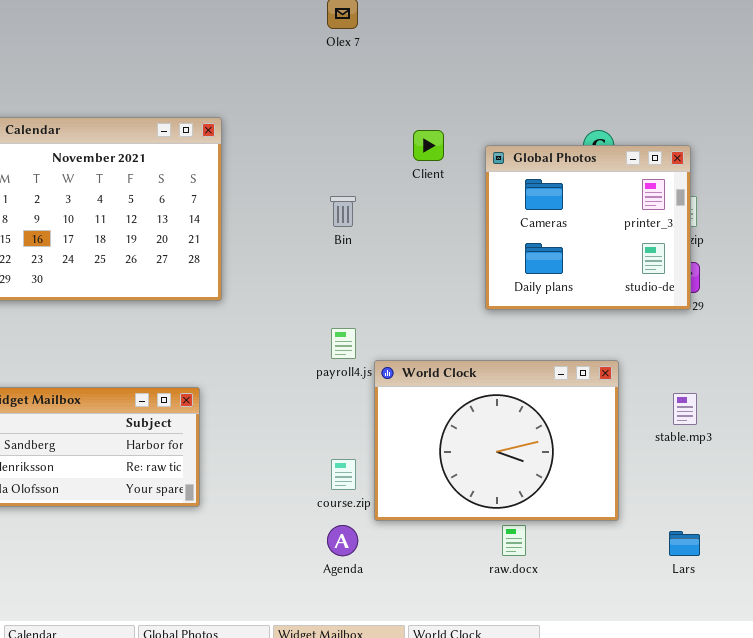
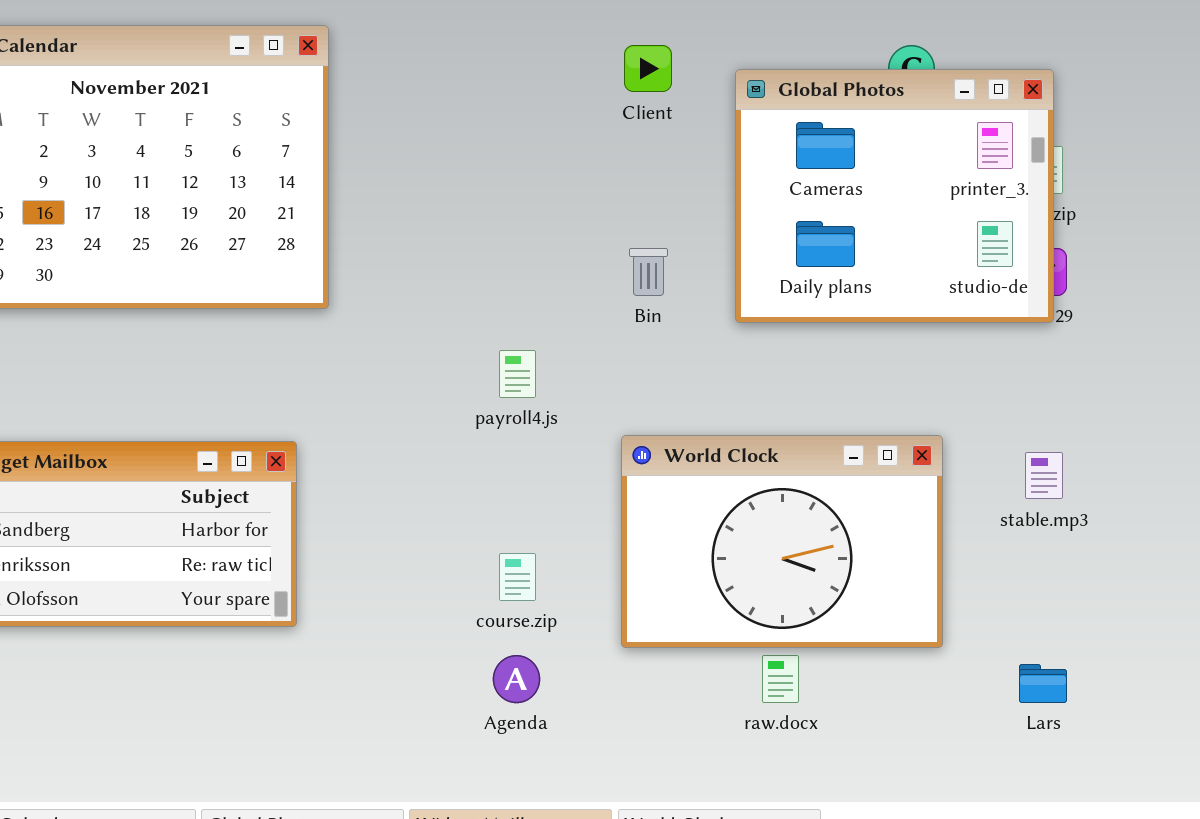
Bin: [330,196,356,227] -> [629,248,668,296], moved
World Clock: [374,360,619,521] -> [621,435,943,648], resized

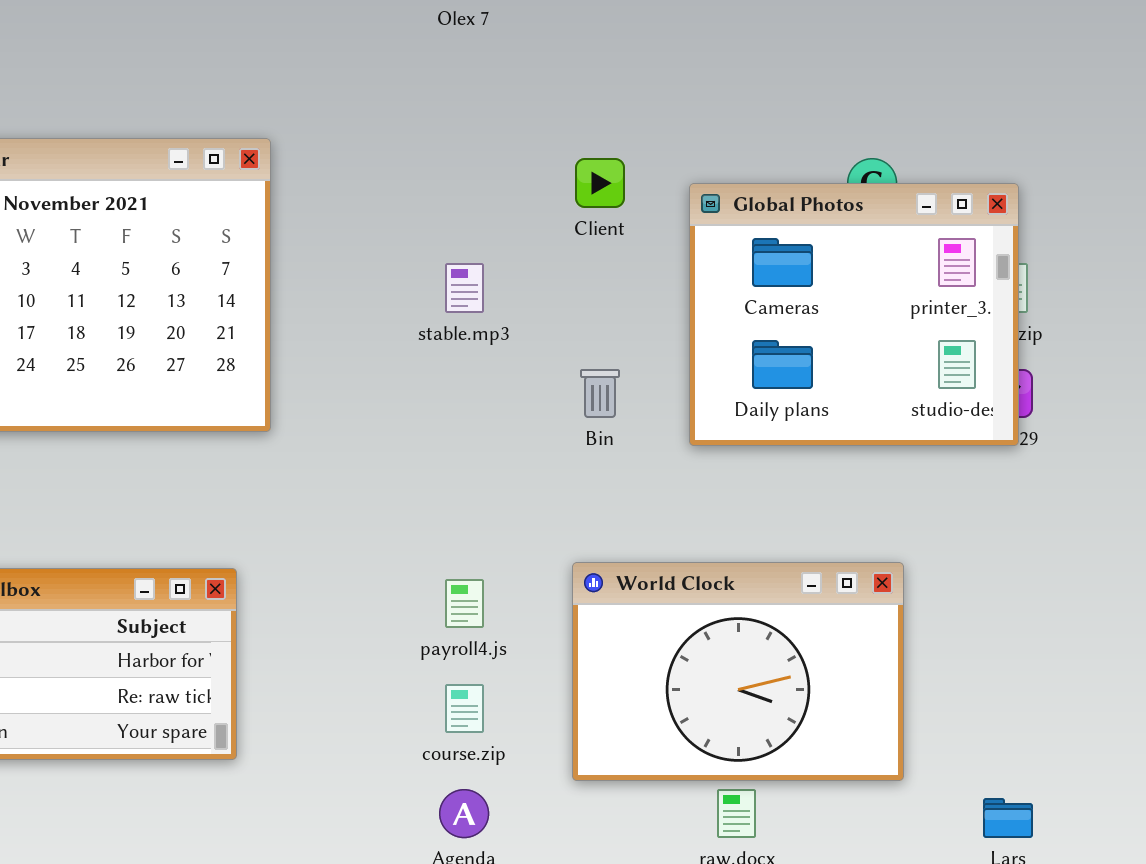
payroll4.js: [499,350,536,398] -> [445,579,484,628], moved
stable.mp3: [1025,452,1063,499] -> [445,263,484,313], moved

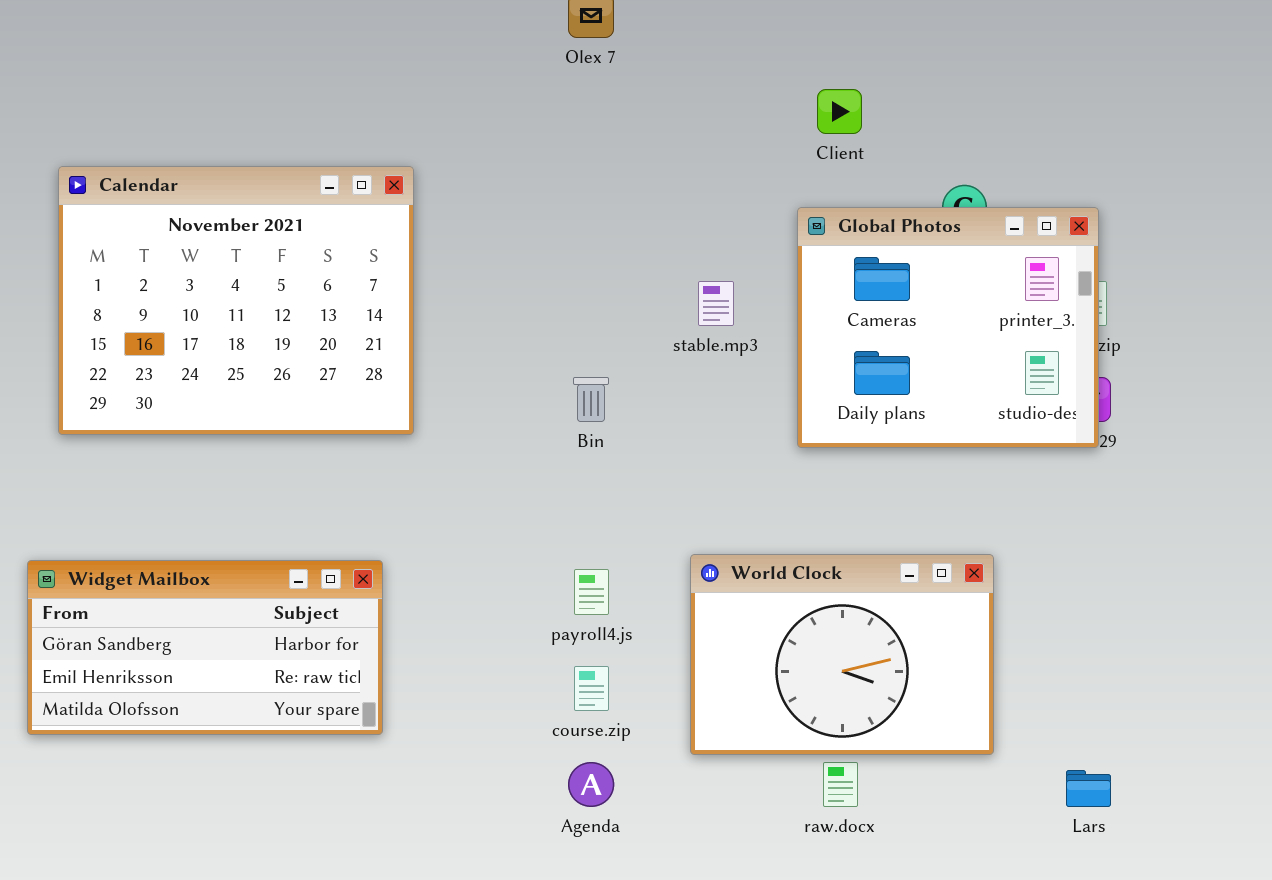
Client: [575,158,625,208] -> [817,89,862,134], moved
stable.mp3: [445,263,484,313] -> [698,281,734,326], moved
Bin: [580,369,620,418] -> [573,377,609,422], moved

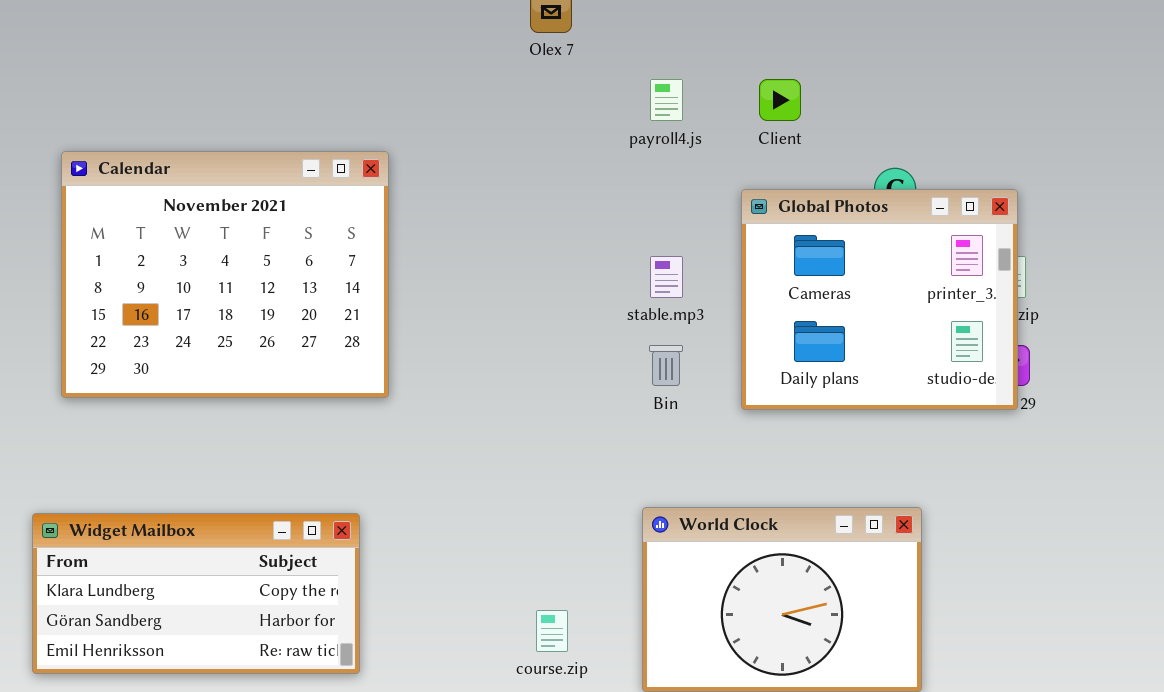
Bin: [573,377,609,422] -> [649,345,683,386], moved
Widget Mailbox: [27,560,383,735] -> [32,513,360,674], scrolled up 1 row
payroll4.js: [574,569,609,615] -> [650,79,683,121], moved

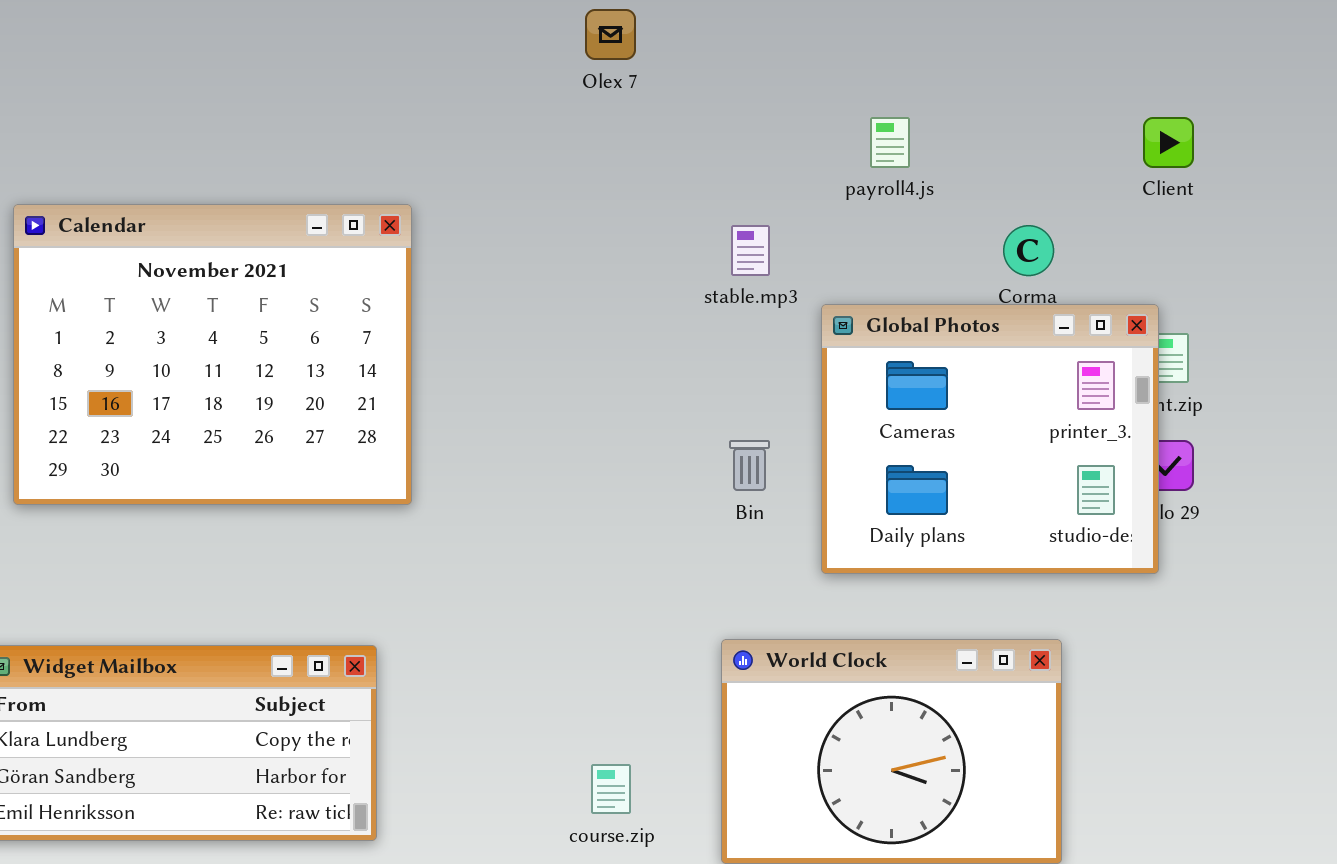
payroll4.js: [650,79,683,121] -> [870,117,910,168], moved
Client: [759,79,801,121] -> [1143,117,1194,168], moved
Global Photos: [741,189,1018,410] -> [821,304,1159,574], moved
stable.mp3: [650,256,683,298] -> [731,225,770,276], moved

